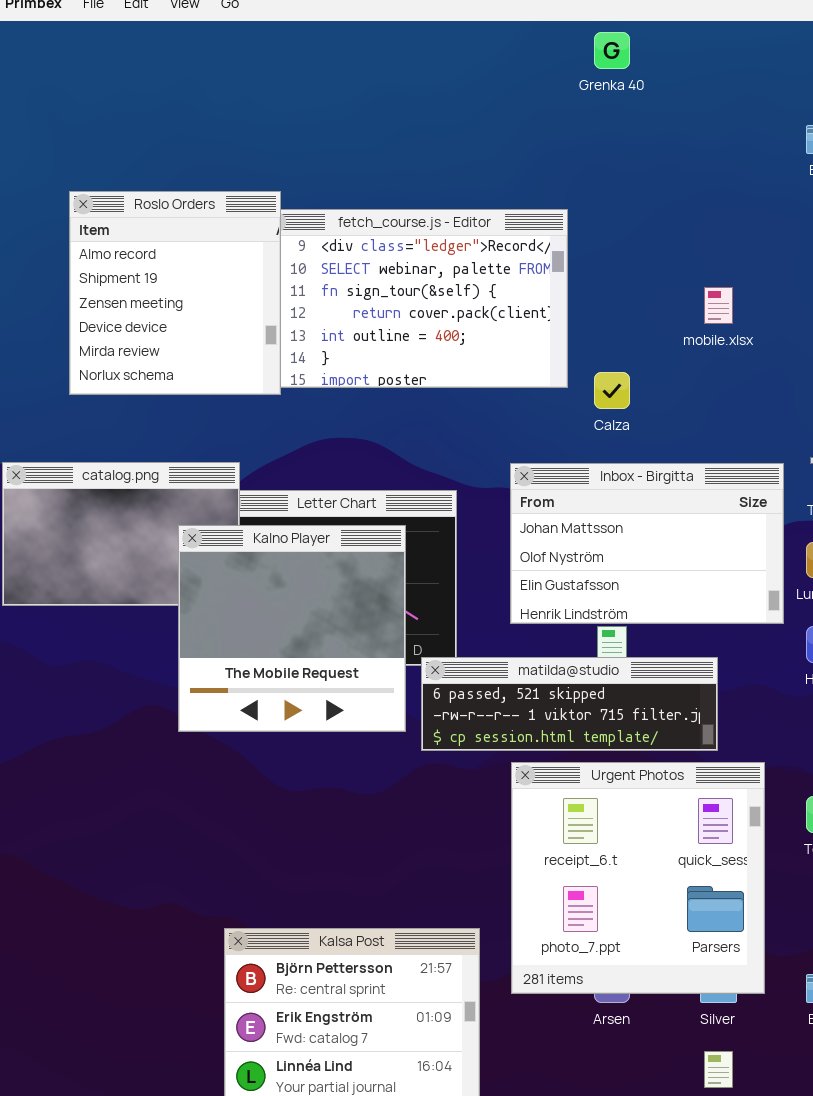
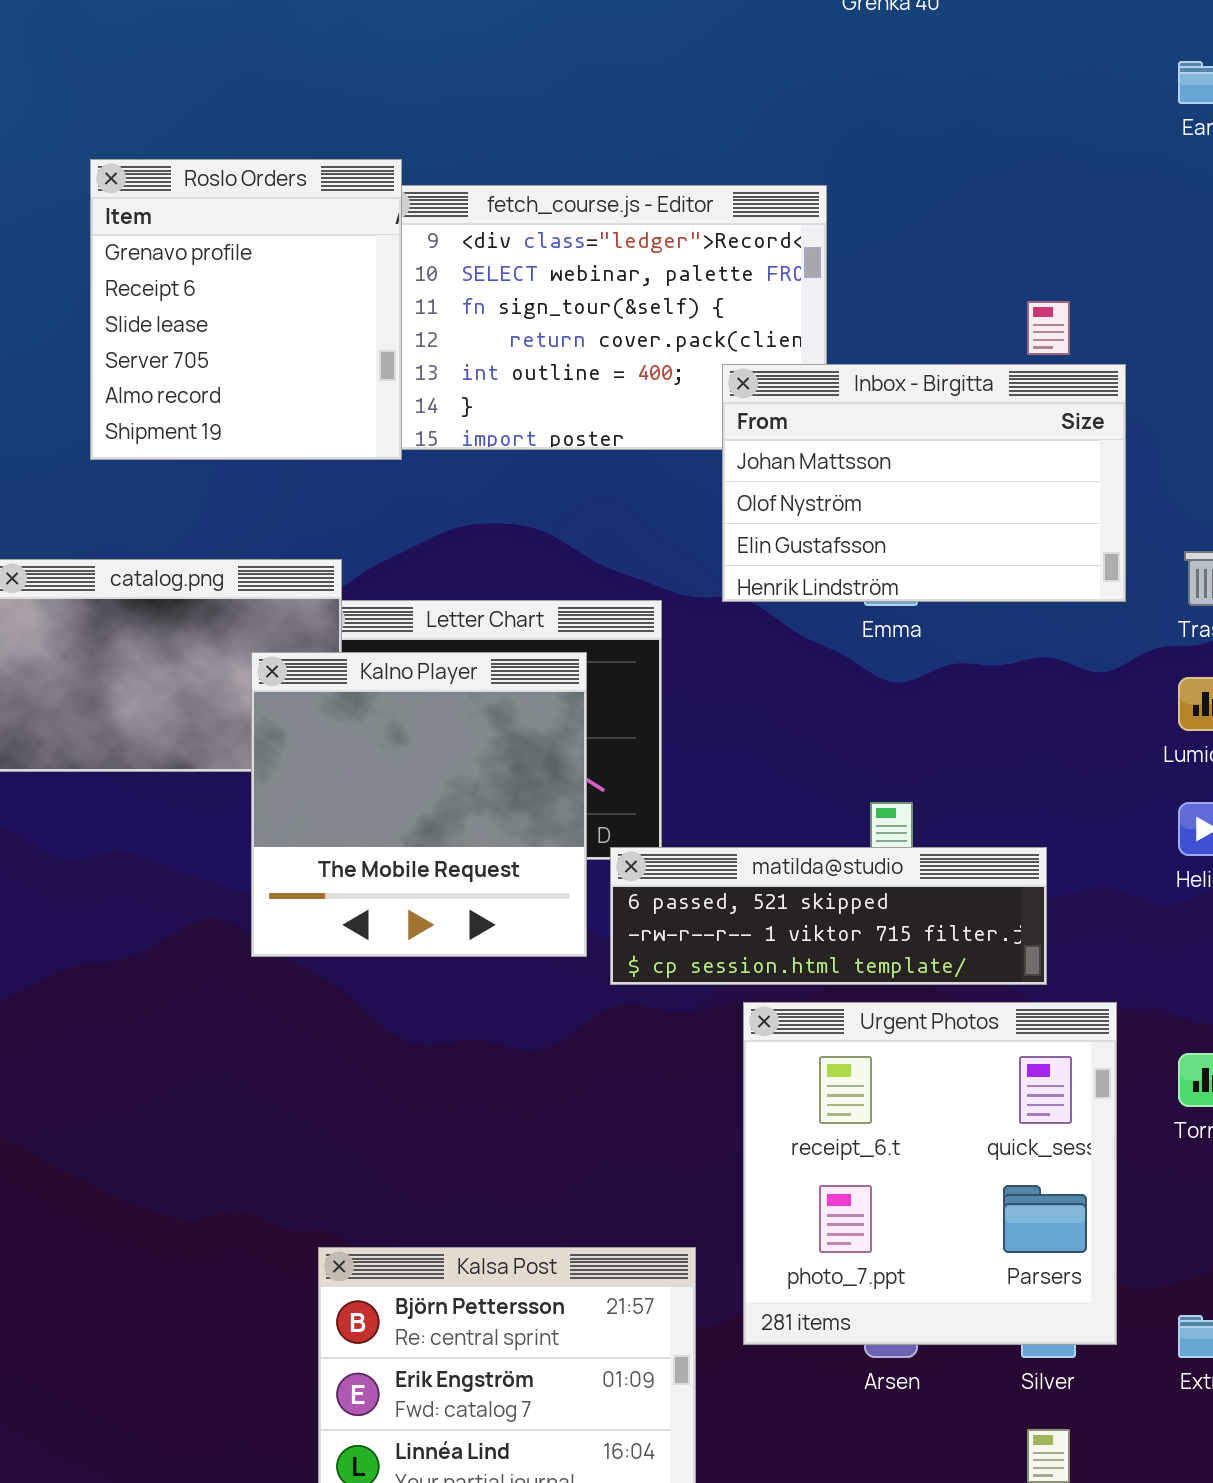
Roslo Orders: [69,191,281,395] -> [90,159,402,460], scrolled up 4 rows
Inbox - Birgitta: [510,463,784,624] -> [722,364,1126,602], moved

